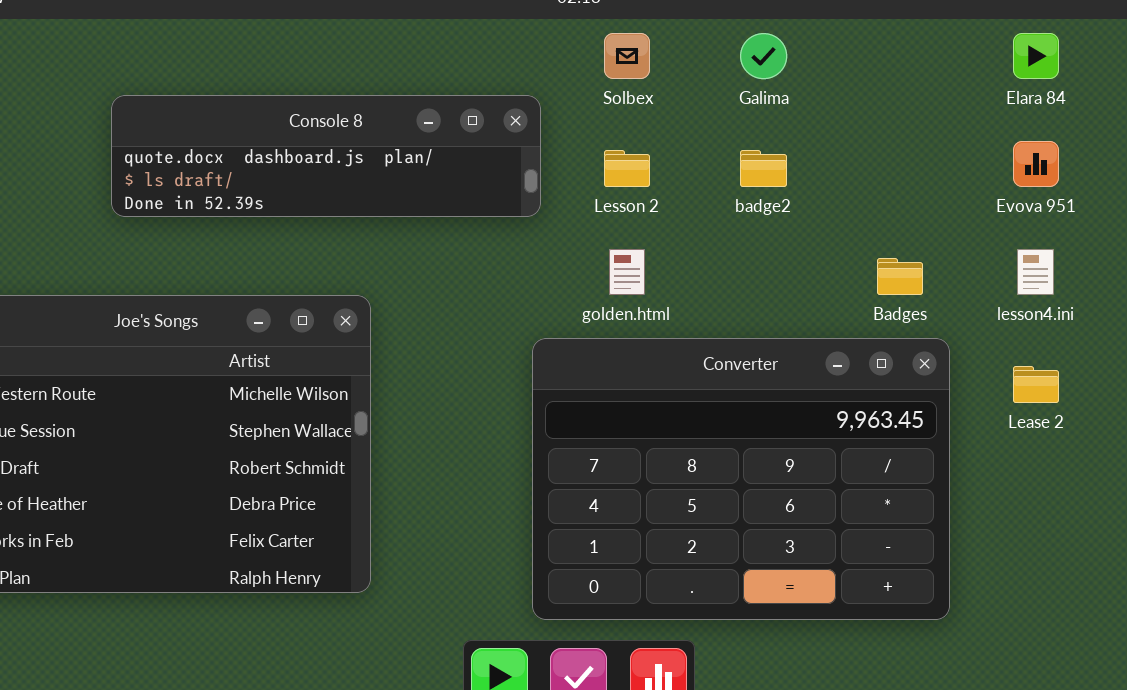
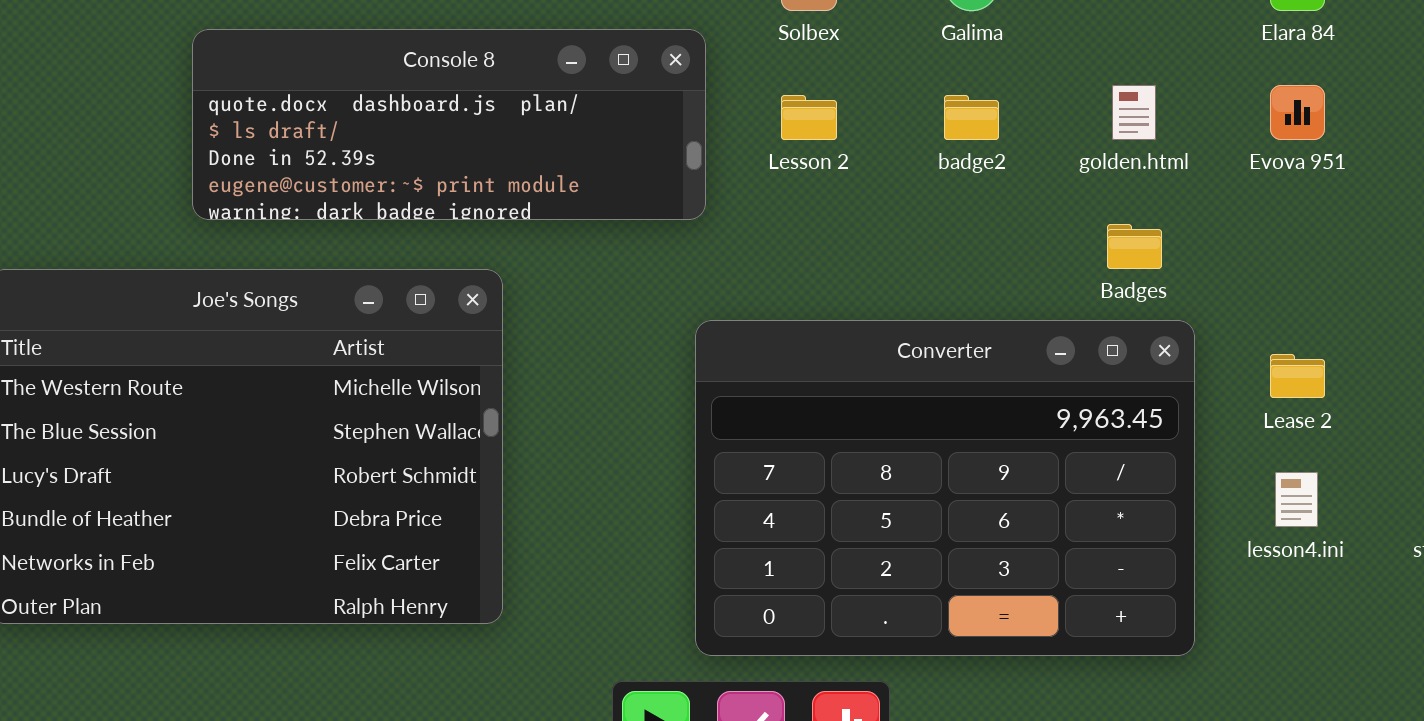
Console 8: [111,95,541,217] -> [192,29,706,220], resized
golden.html: [609,249,645,295] -> [1112,85,1156,140], moved
lesson4.ini: [1017,249,1054,295] -> [1275,472,1318,527], moved

